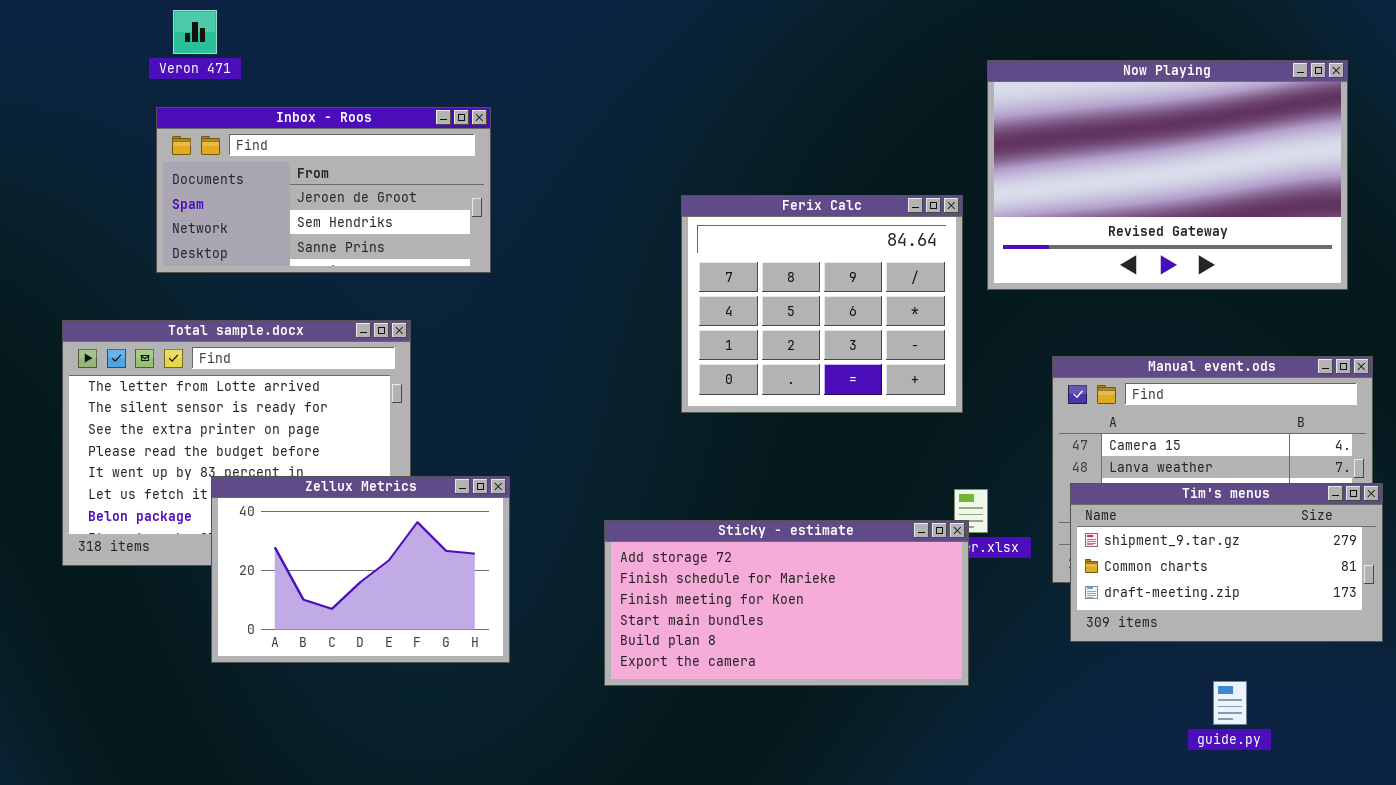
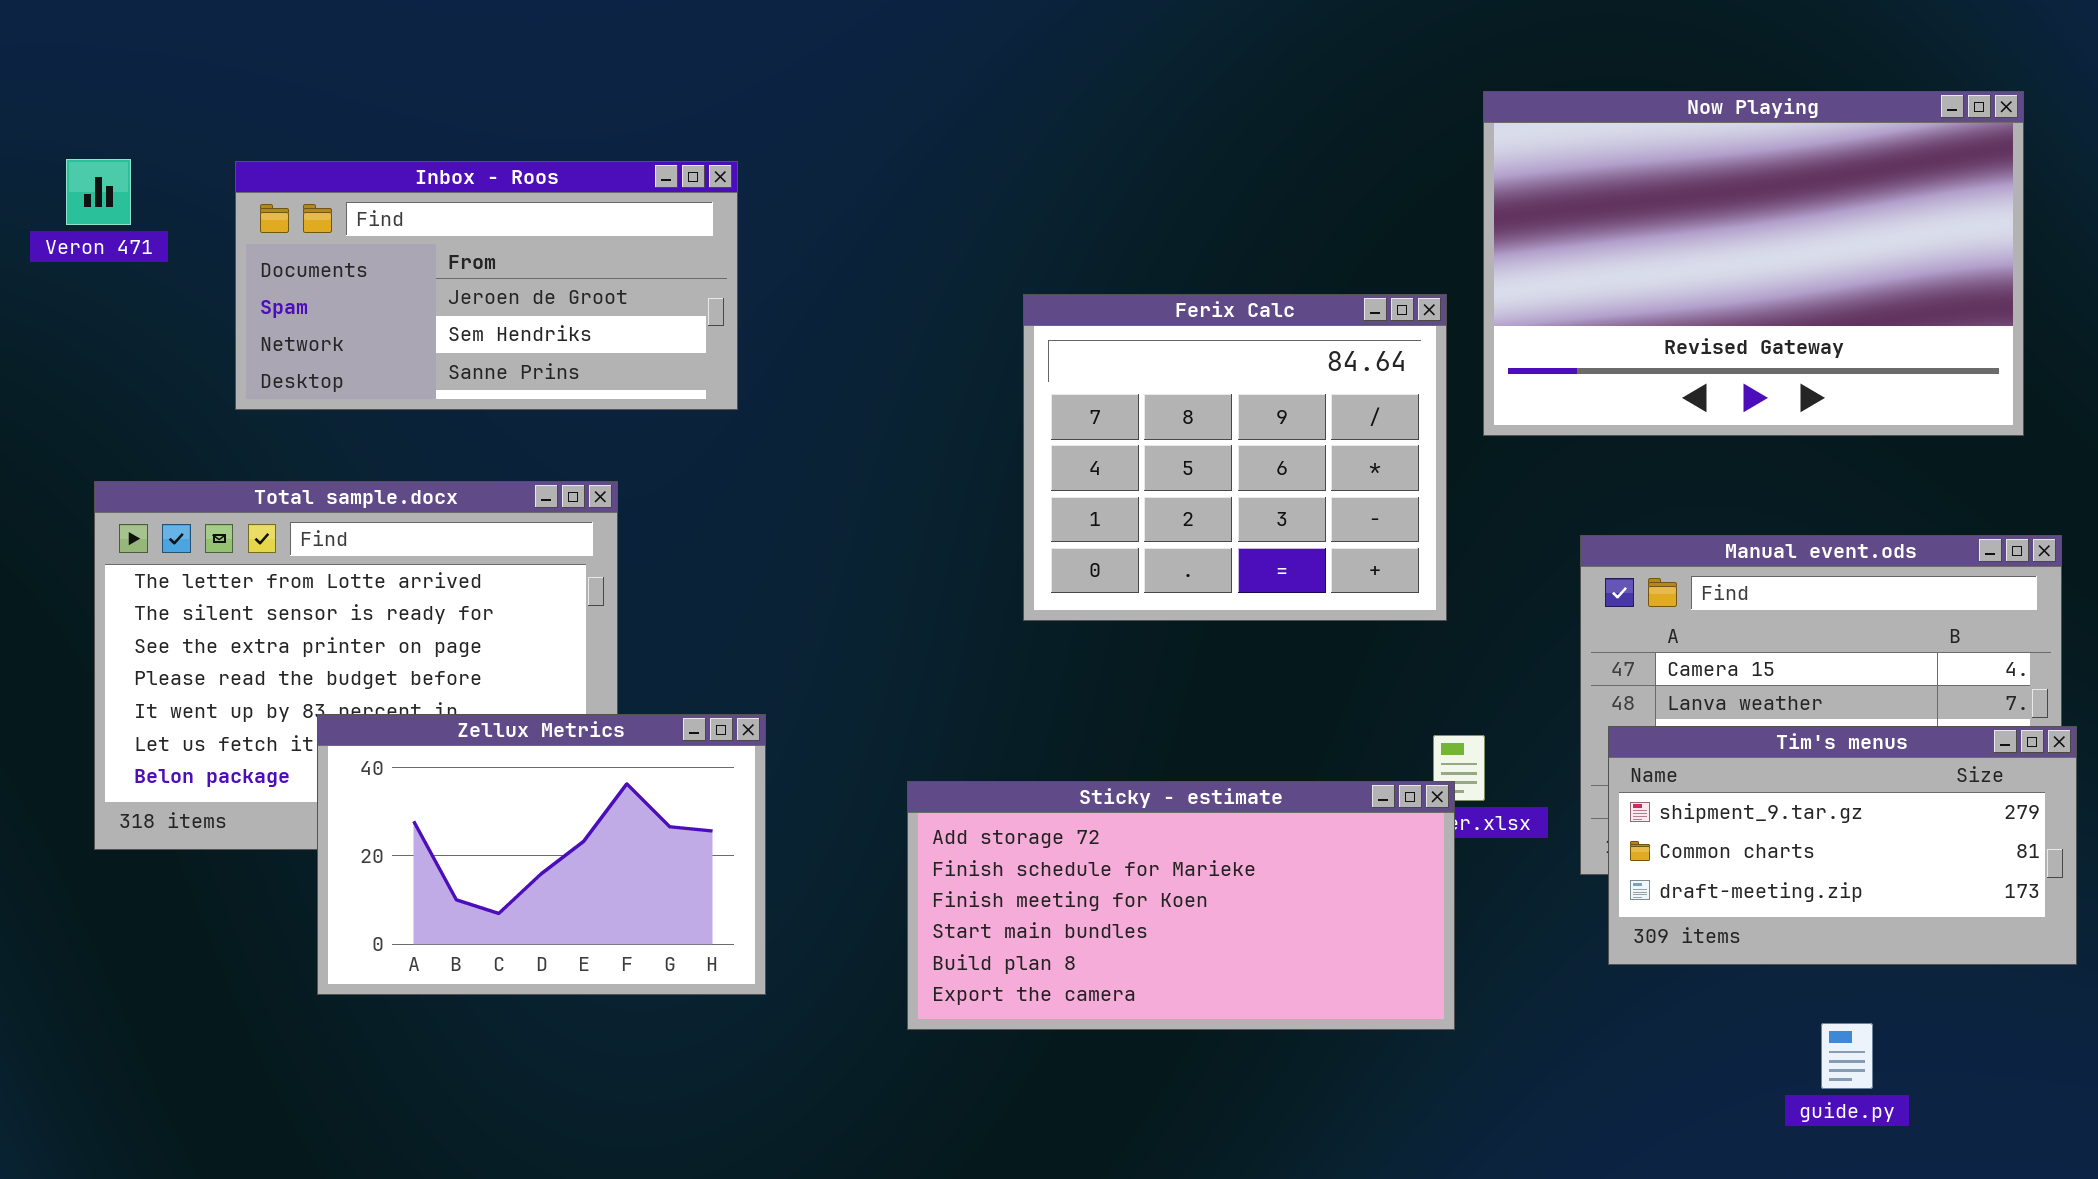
Veron 471: [173,10,217,54] -> [66,159,131,225], moved

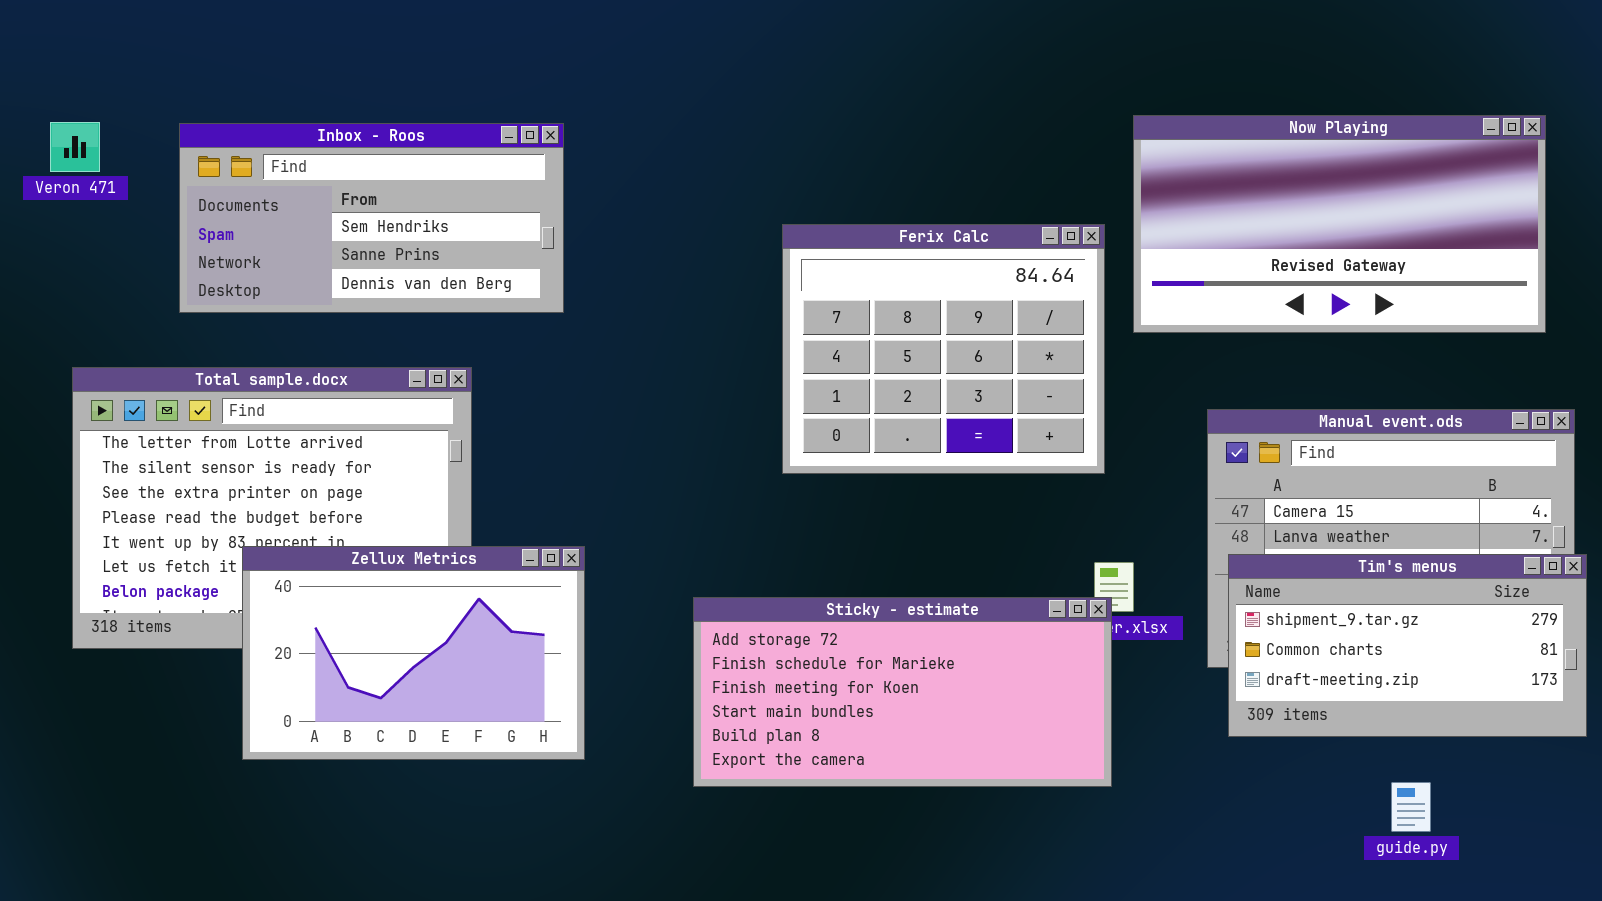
Now Playing: [1483,91,2024,436] -> [1133,115,1546,333], resized
Inbox - Roos: [235,161,738,410] -> [179,123,564,313], scrolled down 1 row

